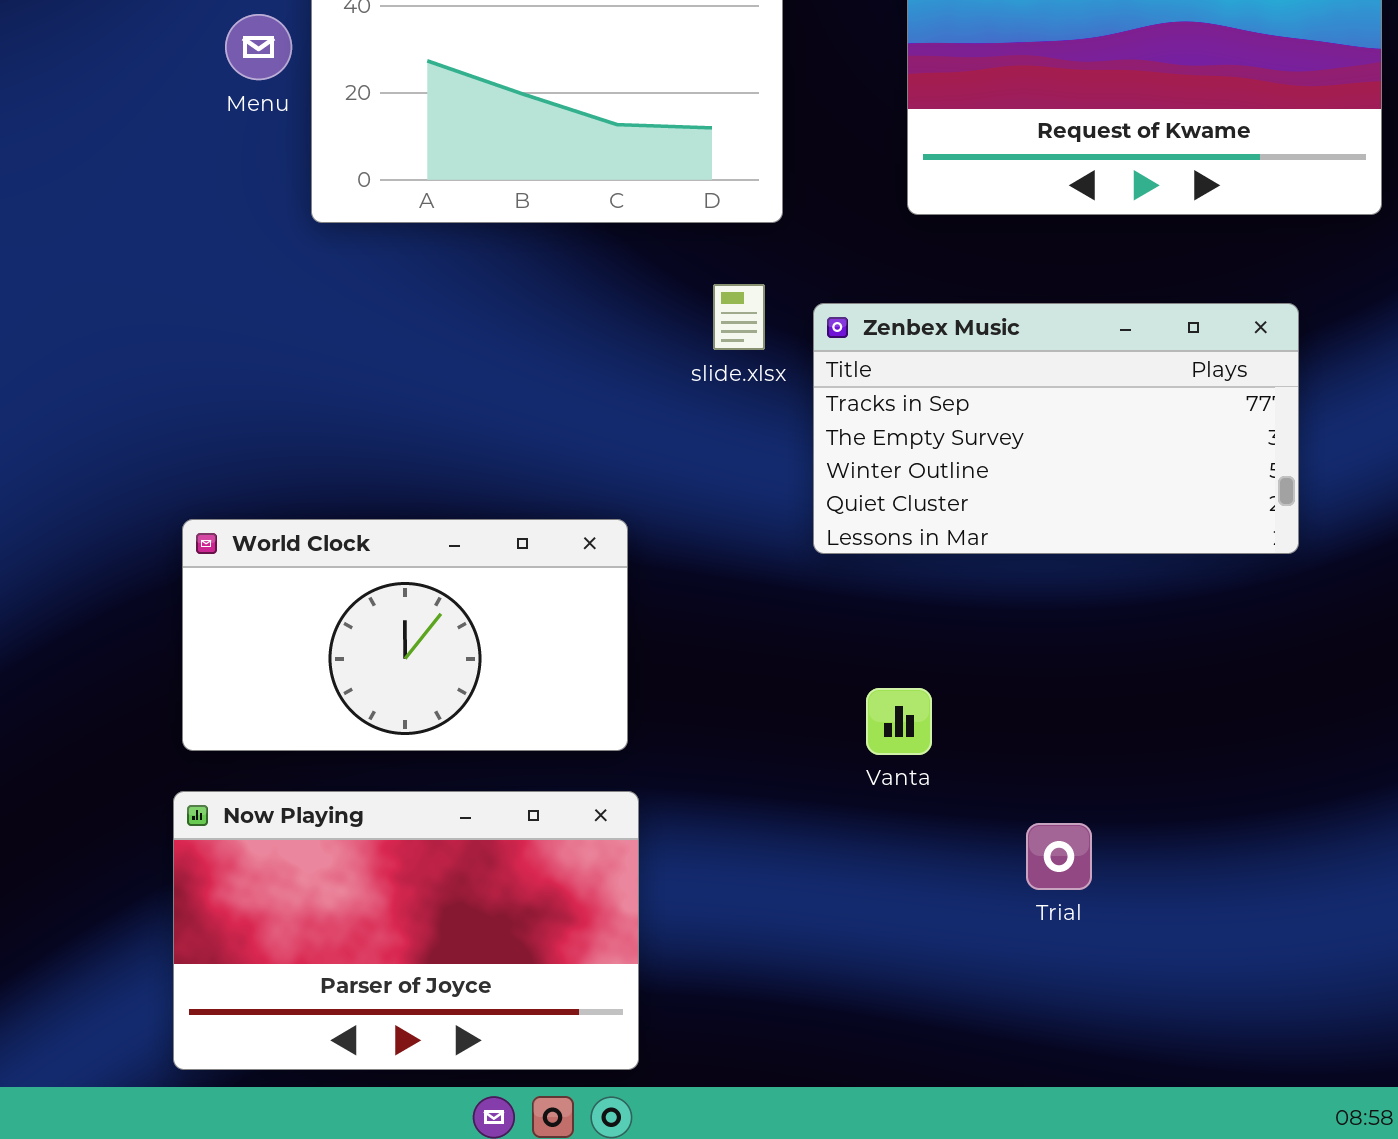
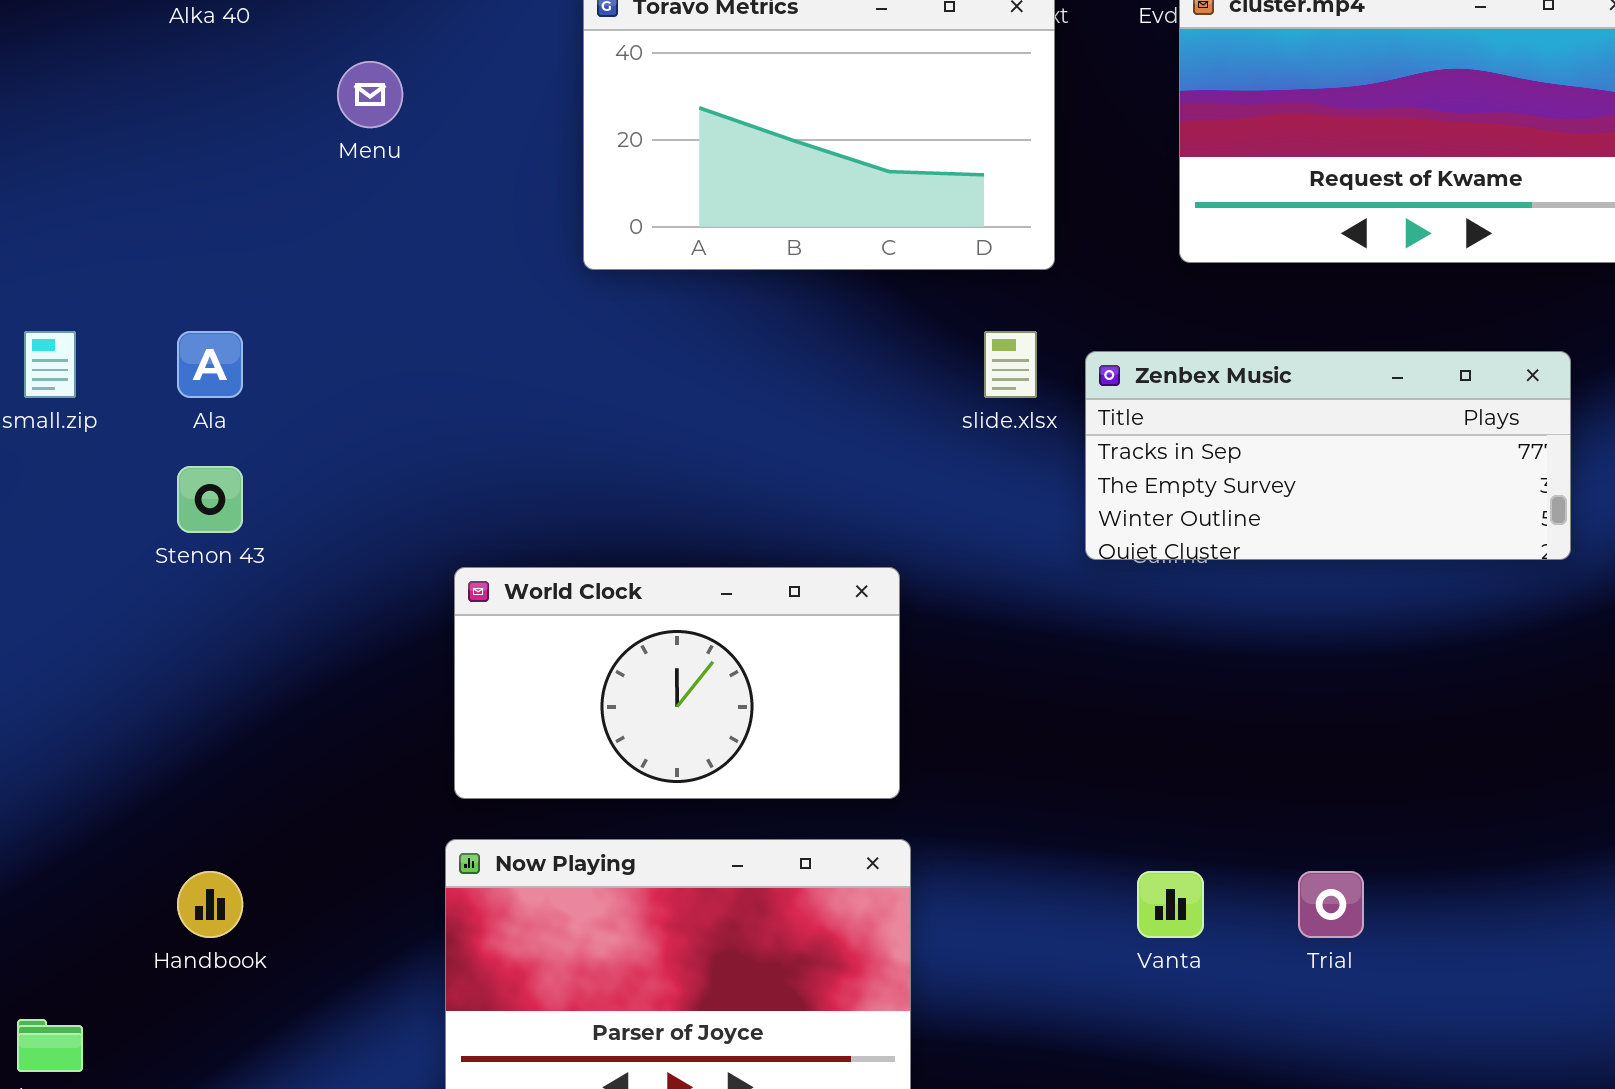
Menu: [225,14,292,80] -> [337,61,403,128], moved
Zenbex Music: [813,303,1299,554] -> [1085,351,1571,560], resized
Vanta: [866,688,932,755] -> [1137,871,1204,938], moved

